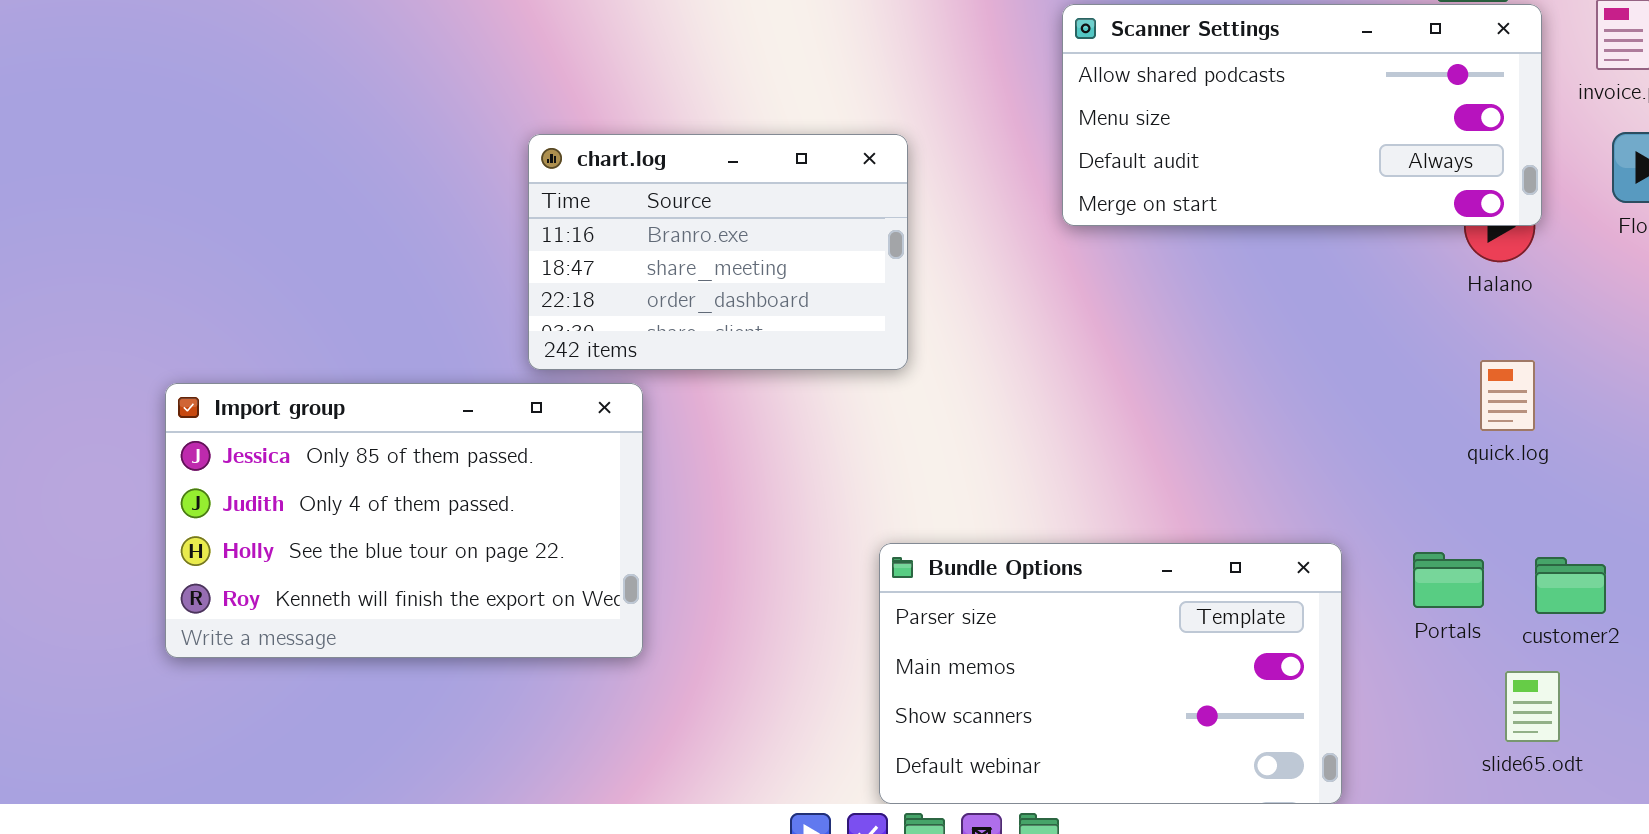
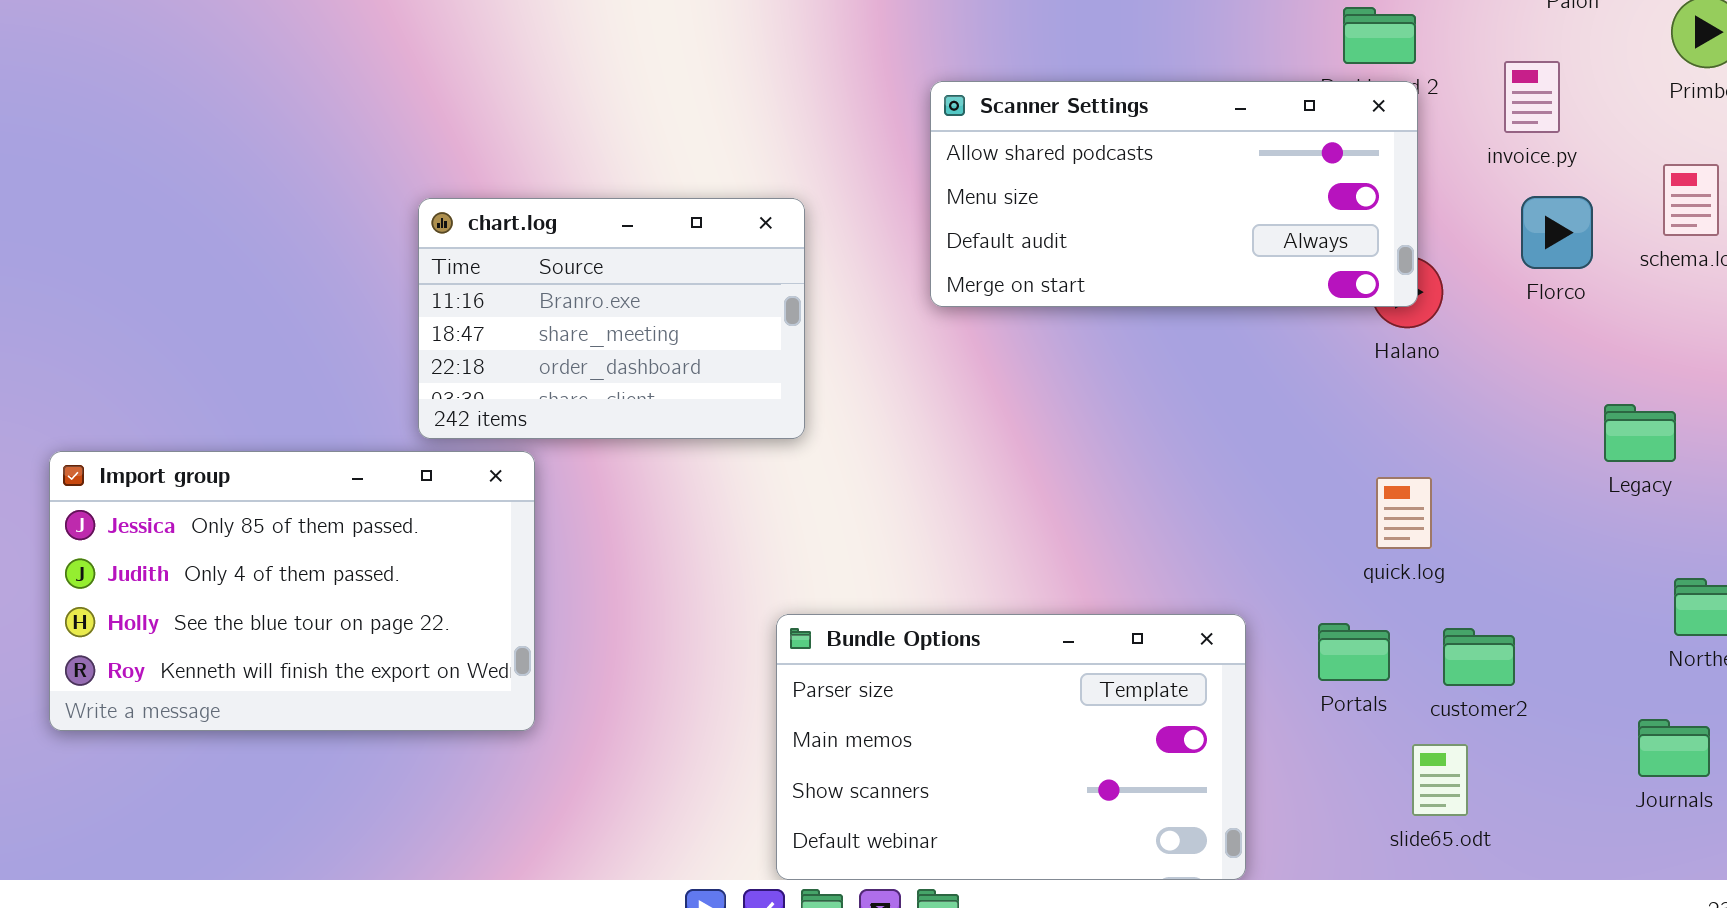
Scanner Settings: [1062,4,1542,226] -> [930,81,1418,307], moved
quick.log: [1480,360,1535,431] -> [1376,477,1432,549], moved

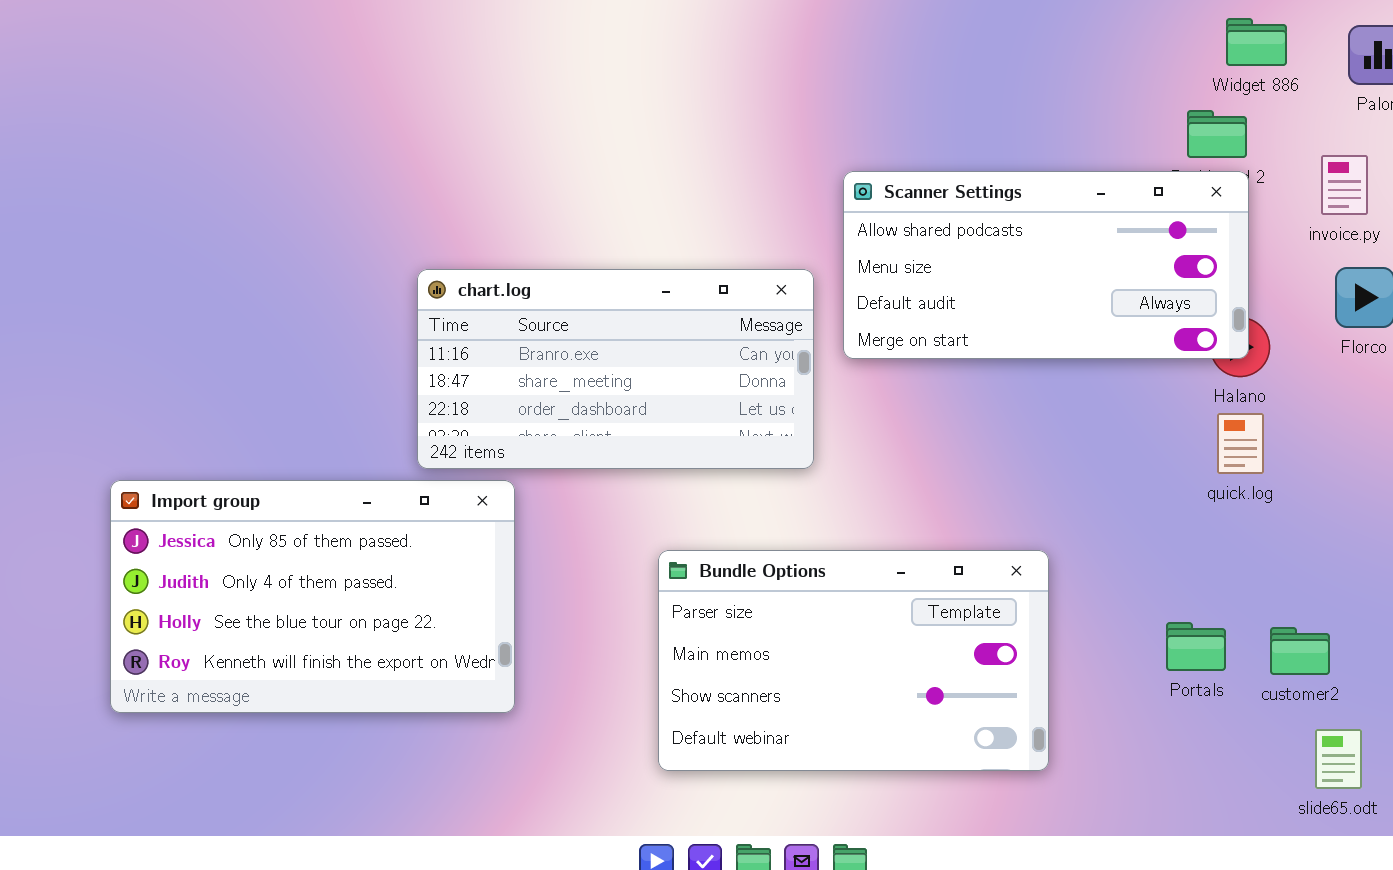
chart.log: [418,198,805,439] -> [417,269,814,469], resized
quick.log: [1376,477,1432,549] -> [1217,413,1264,474], moved
Bundle Options: [776,614,1246,880] -> [658,550,1049,771], moved
slide65.odt: [1412,744,1468,816] -> [1315,729,1362,789], moved

